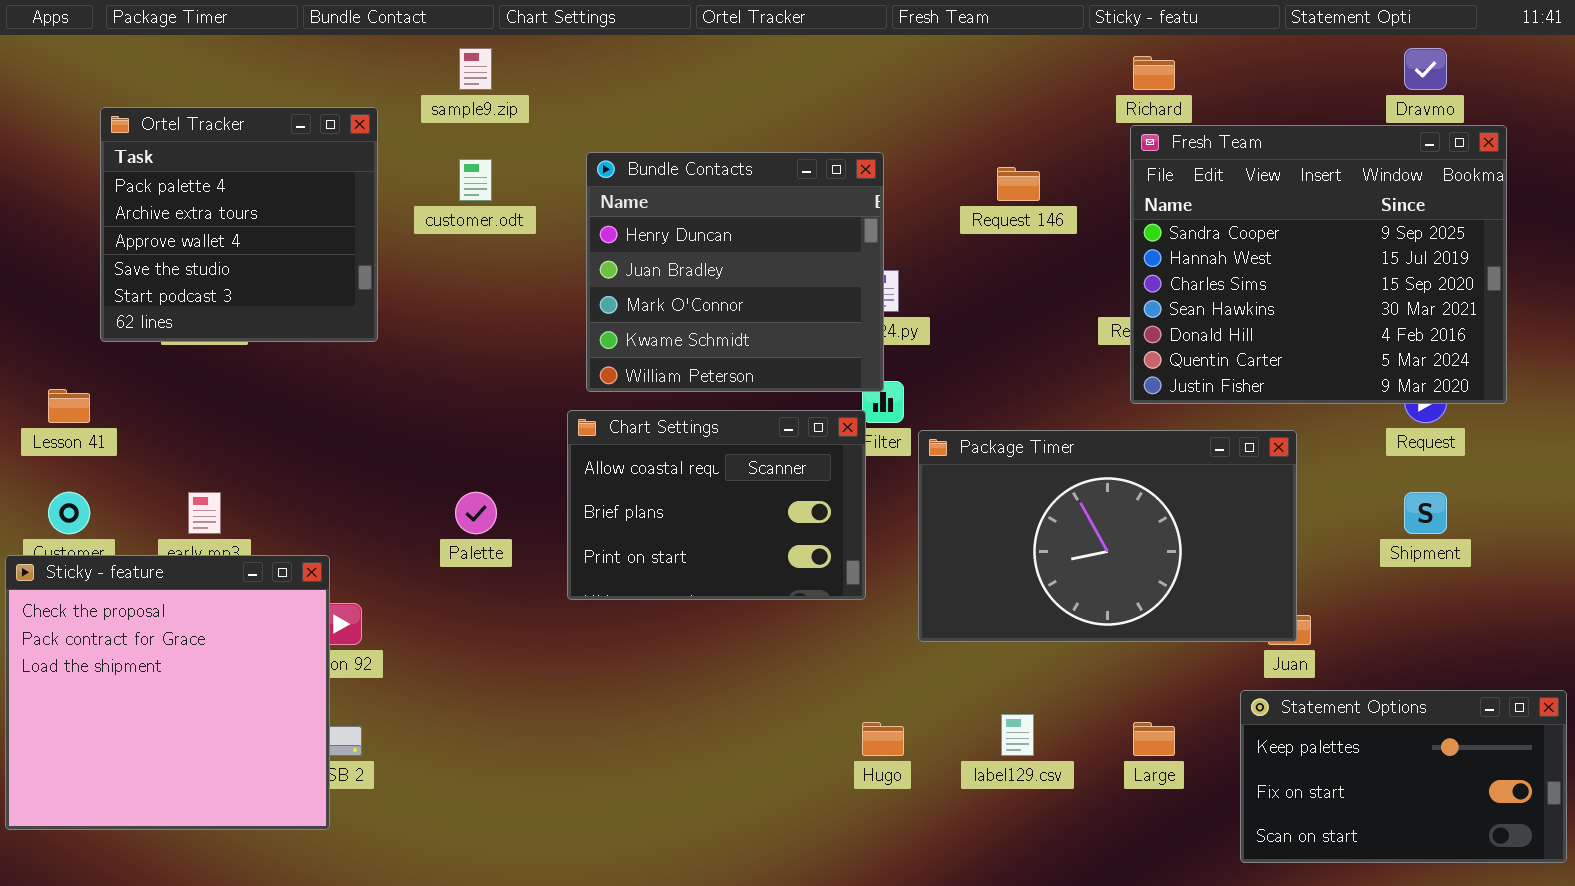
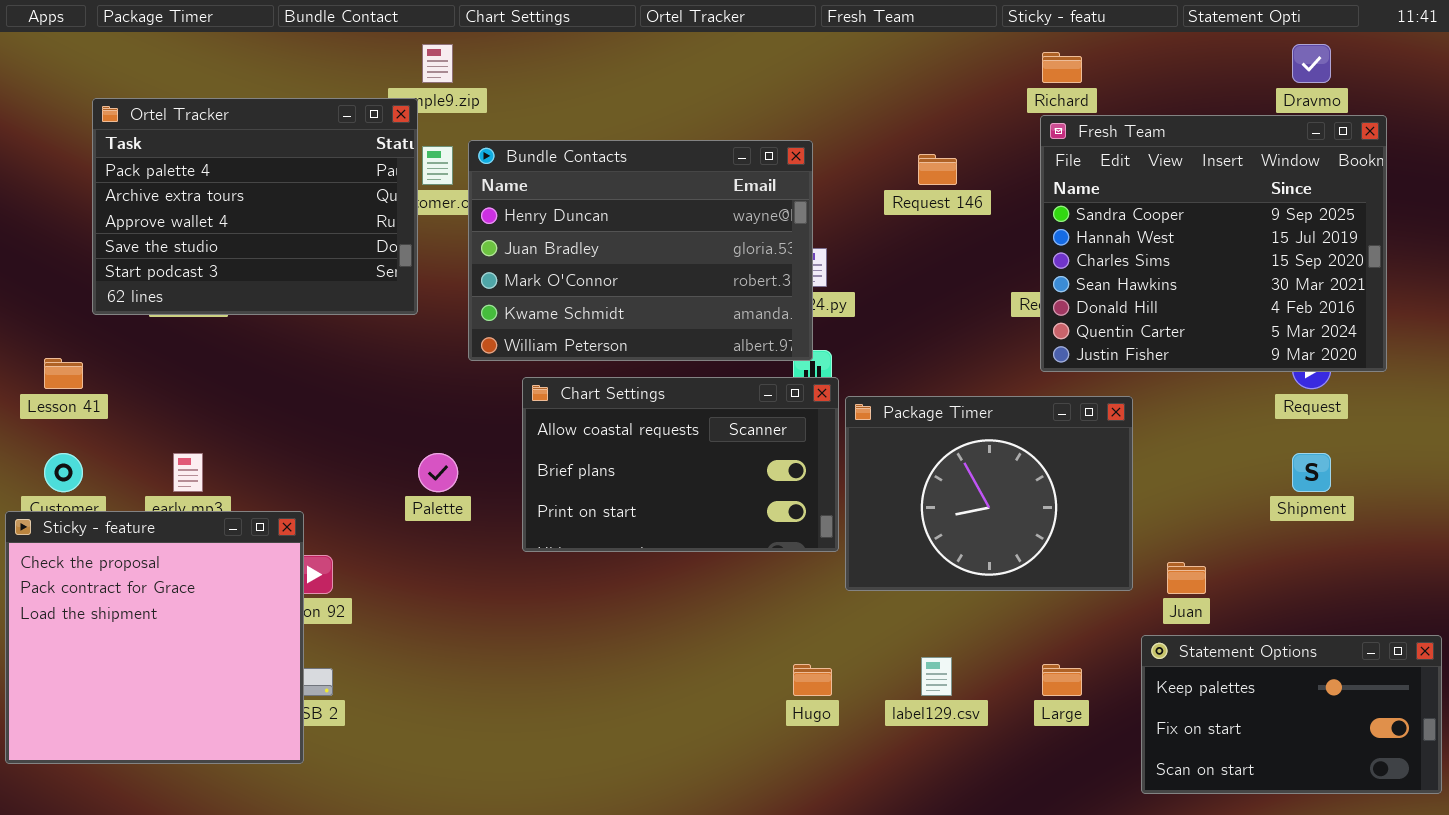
Ortel Tracker: [100,107,378,342] -> [92,98,418,315], resized
Bundle Contacts: [586,152,884,392] -> [468,140,813,361], resized
Chart Settings: [567,410,866,600] -> [522,377,839,552], resized
Package Timer: [918,430,1297,642] -> [845,396,1133,591], resized

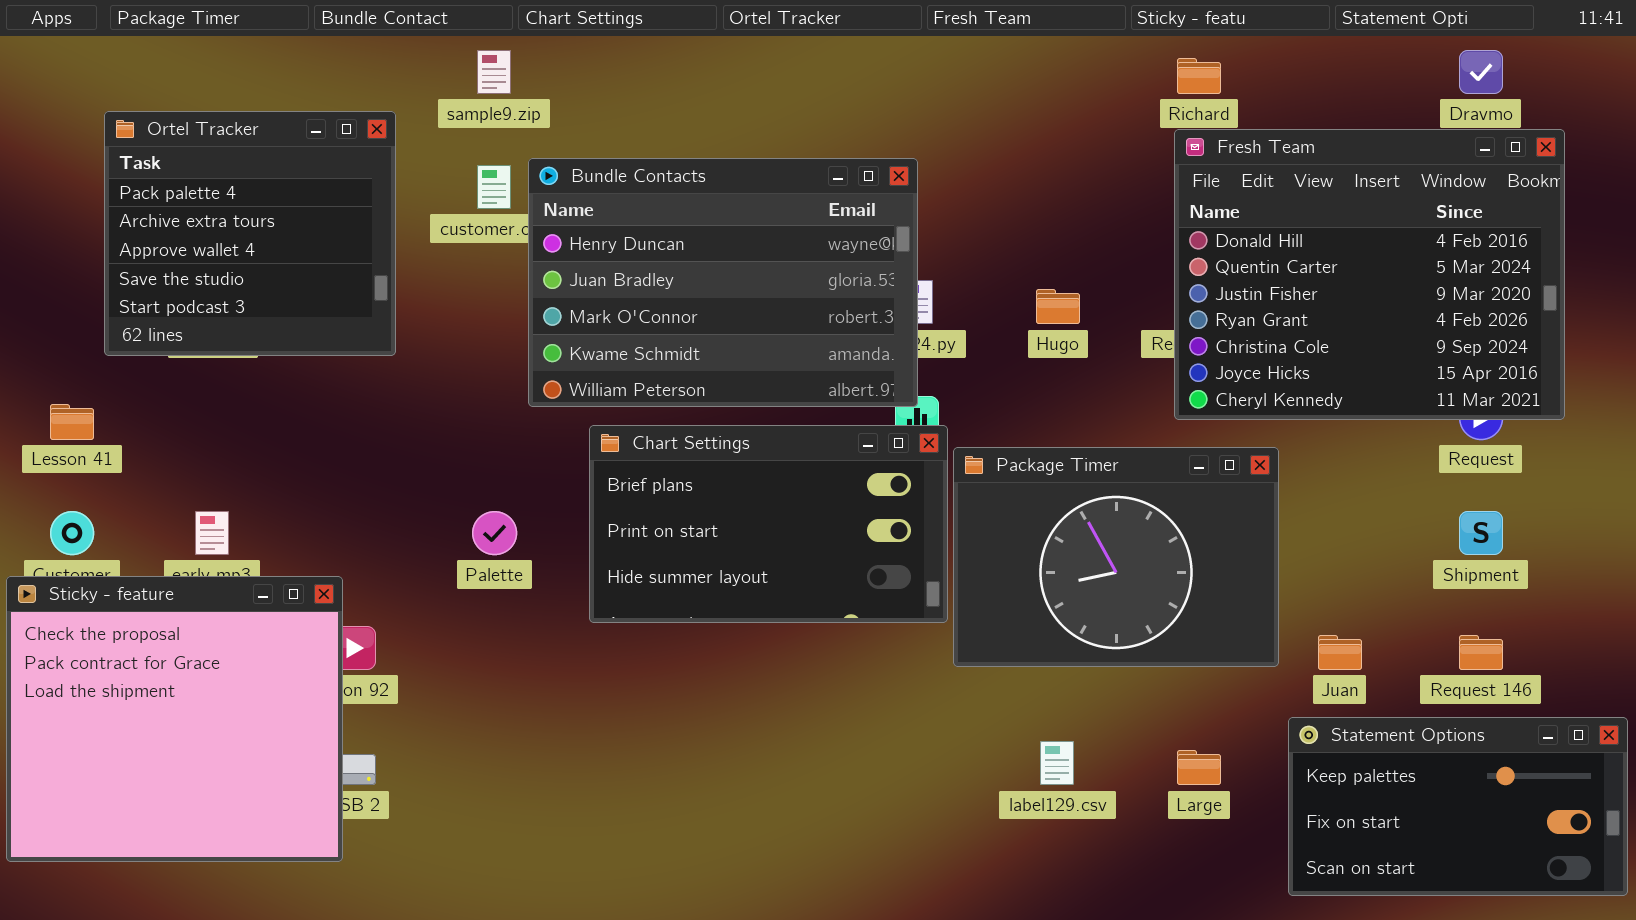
Ortel Tracker: [92,98,418,315] -> [104,111,396,356], resized
Fresh Team: [1040,115,1387,372] -> [1174,129,1565,420], scrolled down 4 rows
Request 146: [918,154,957,185] -> [1459,635,1503,670], moved
Chart Settings: [522,377,839,552] -> [589,425,948,623], scrolled down 1 row
Hugo: [793,664,832,696] -> [1036,289,1080,324], moved

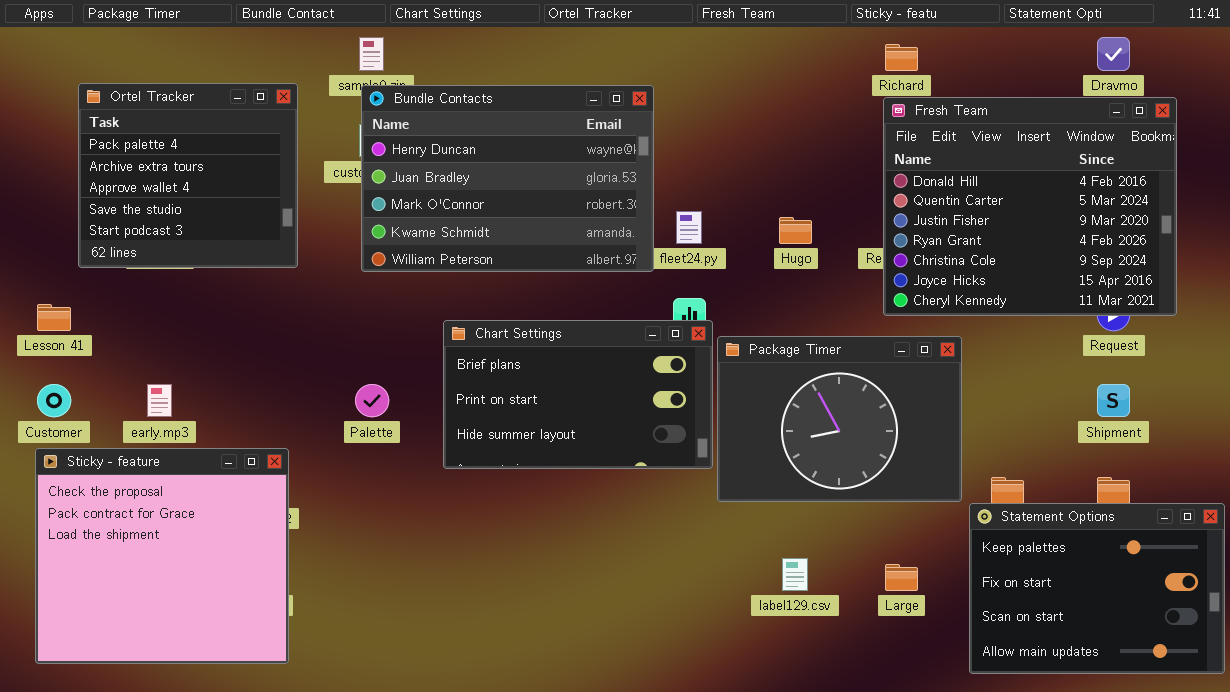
Bundle Contacts: [528,158,918,407] -> [361,85,654,272], moved
Sticky - feature: [6,576,343,862] -> [35,448,289,664], moved
Statement Options: [1288,717,1628,896] -> [969,503,1225,674], resized

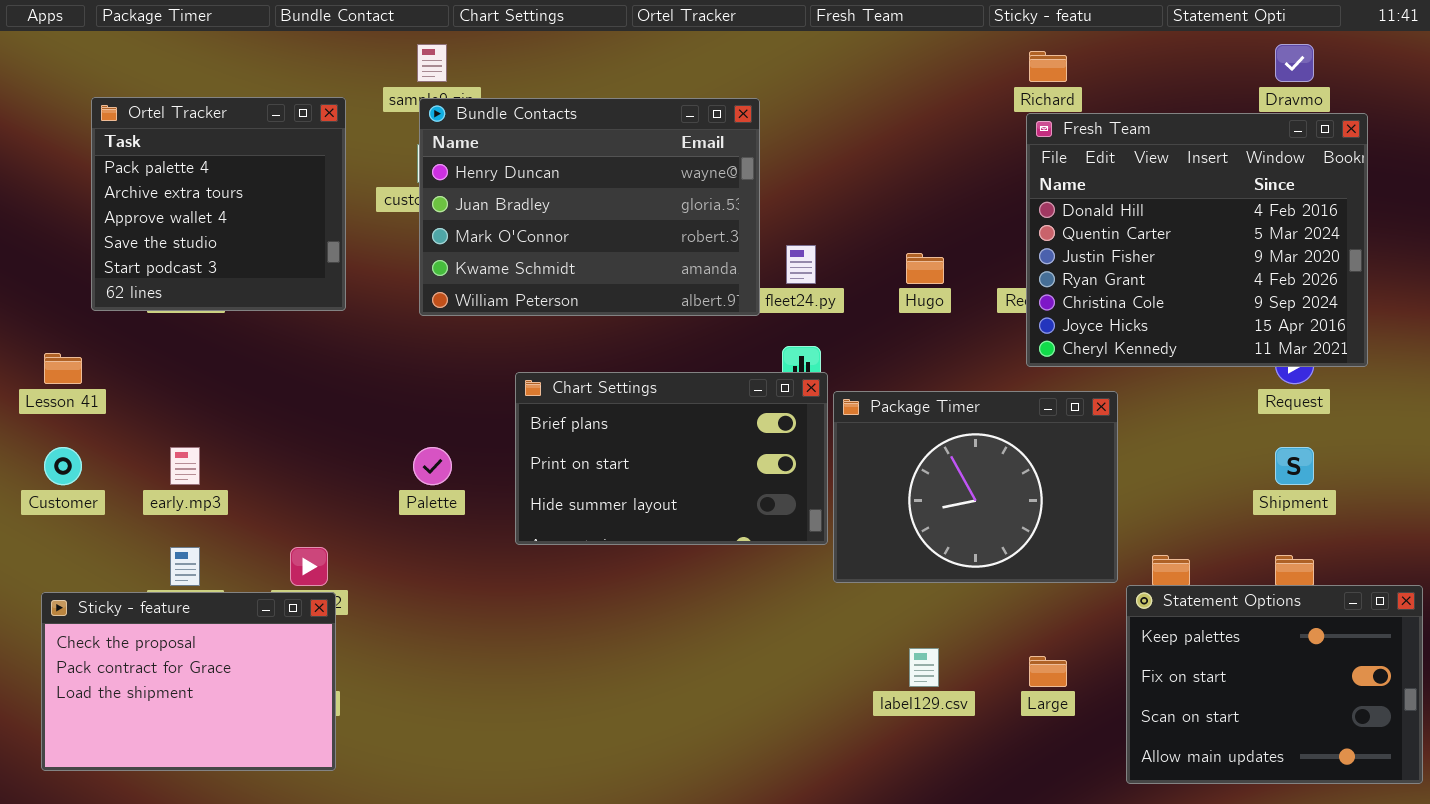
Sticky - feature: [35,448,289,664] -> [41,592,336,771], resized

